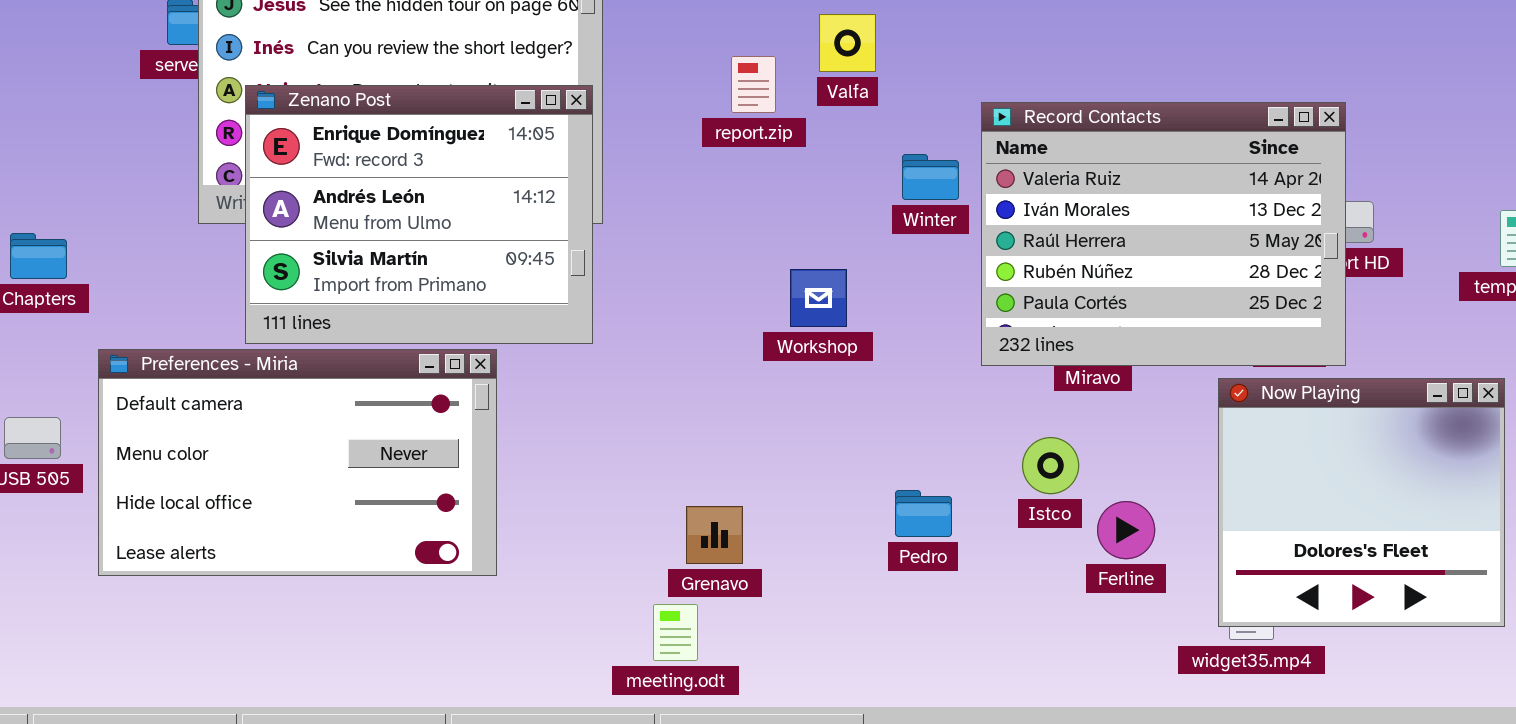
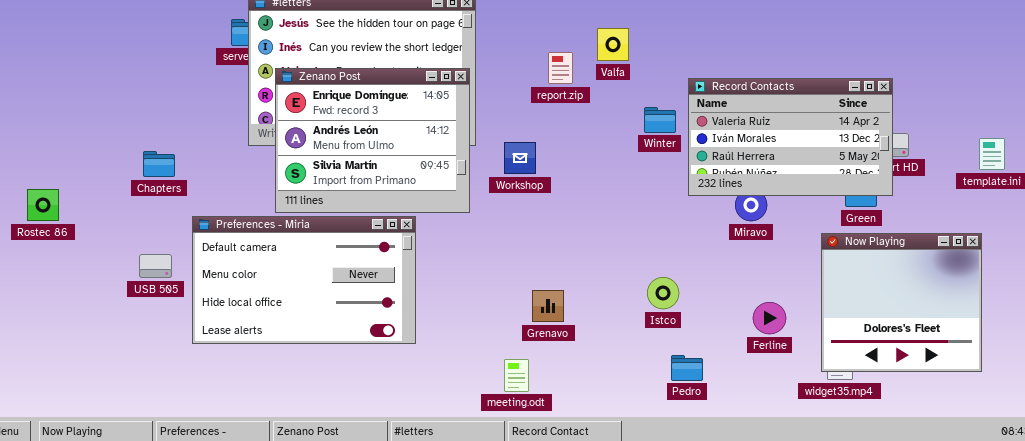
Record Contacts: [981,102,1346,366] -> [688,78,893,196], resized
Workshop: [790,269,847,327] -> [504,142,536,174], moved
Istco: [1022,437,1079,494] -> [647,277,679,309], moved
Pedro: [895,490,952,537] -> [671,355,703,381], moved
Grenavo: [686,506,743,564] -> [532,290,564,322], moved

